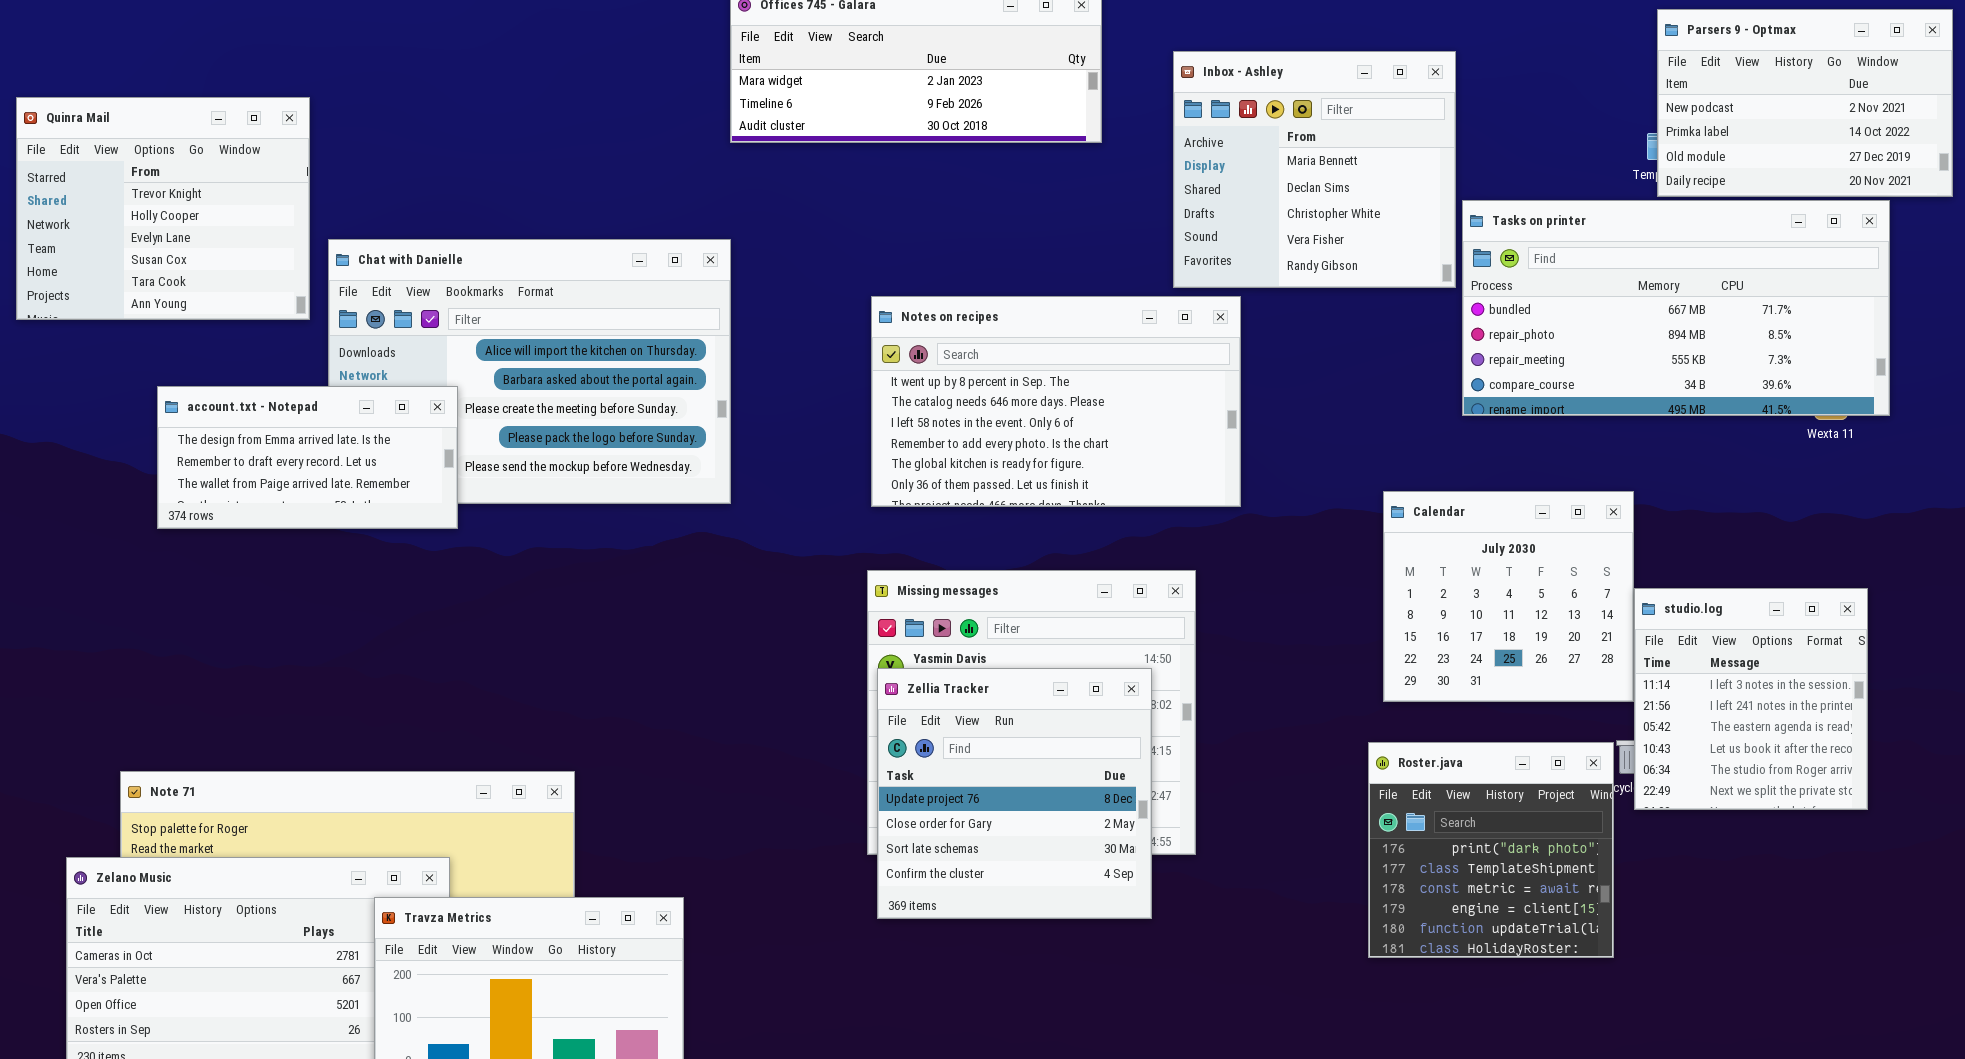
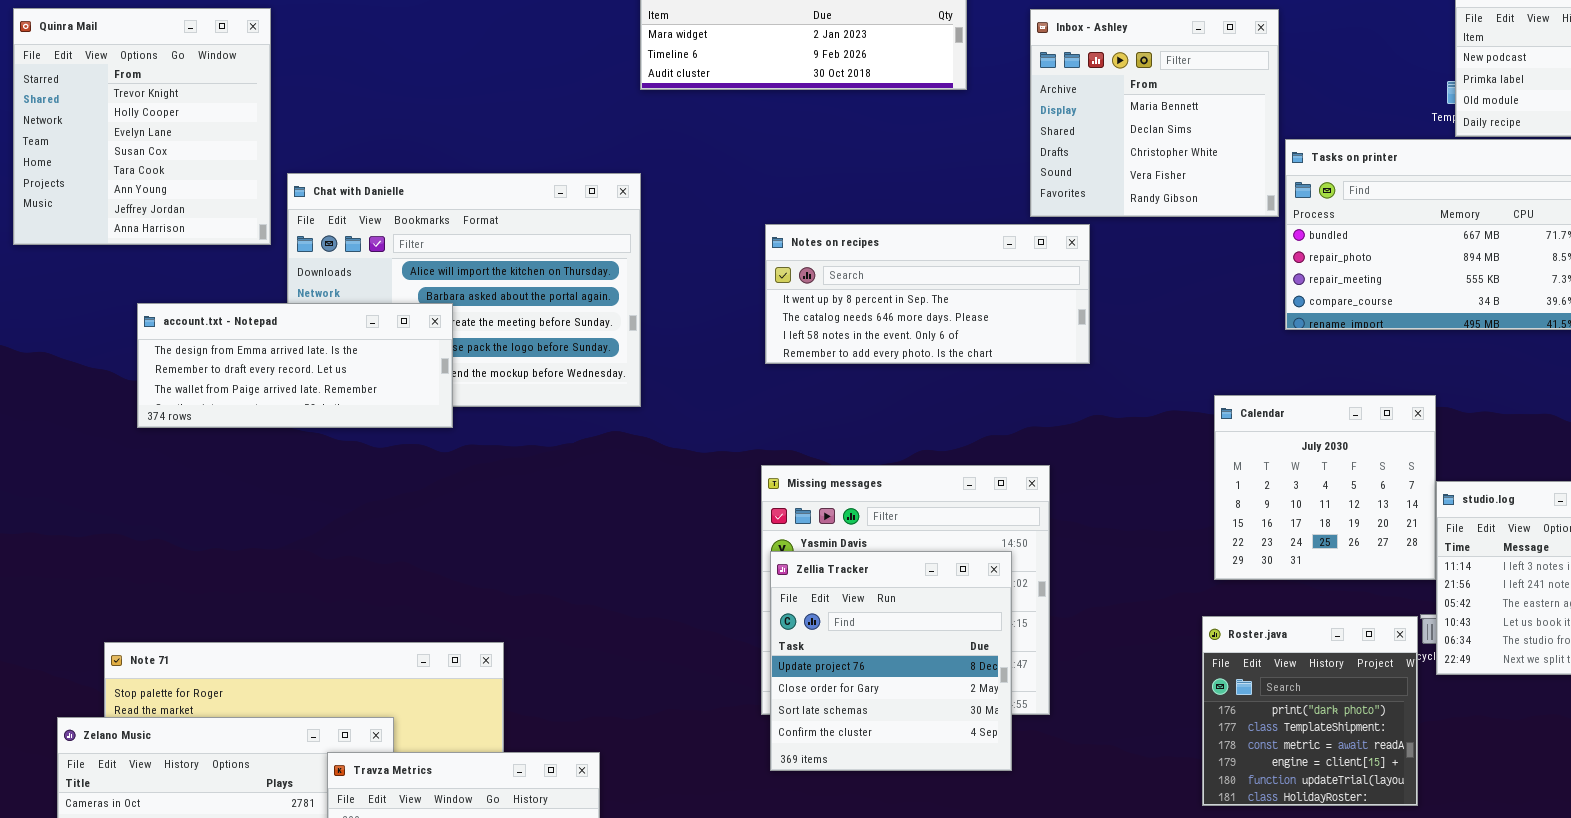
Quinra Mail: [16,97,310,320] -> [13,8,271,245], resized
Notes on recipes: [871,296,1241,507] -> [765,224,1090,364], resized
account.txt - Notepad: [157,386,458,529] -> [137,303,453,428], resized

